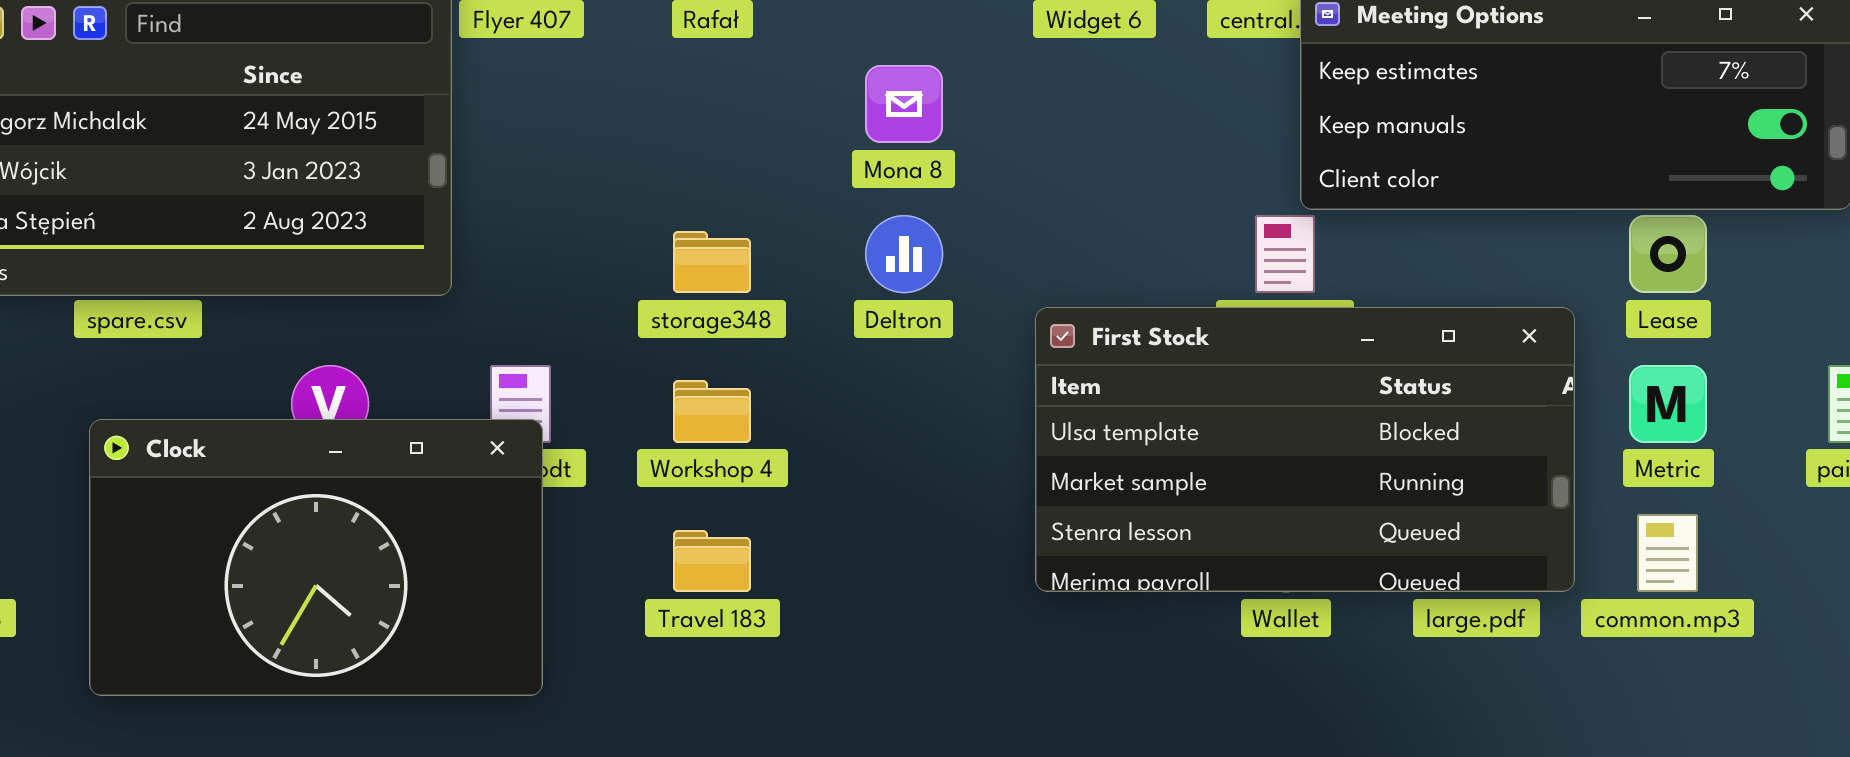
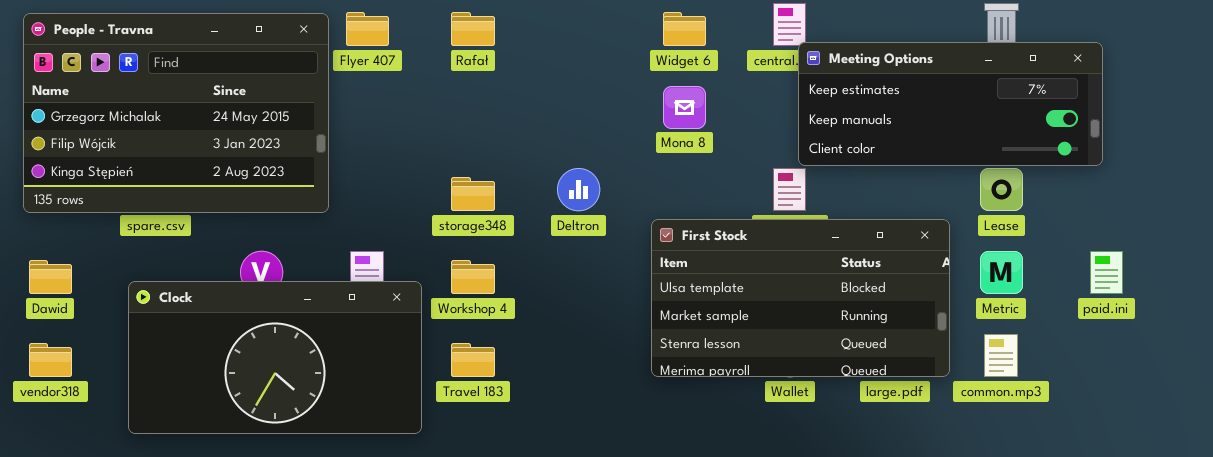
Mona 8: [865,65,943,143] -> [663,86,706,129], moved
Clock: [89,419,543,696] -> [128,281,422,434], resized

